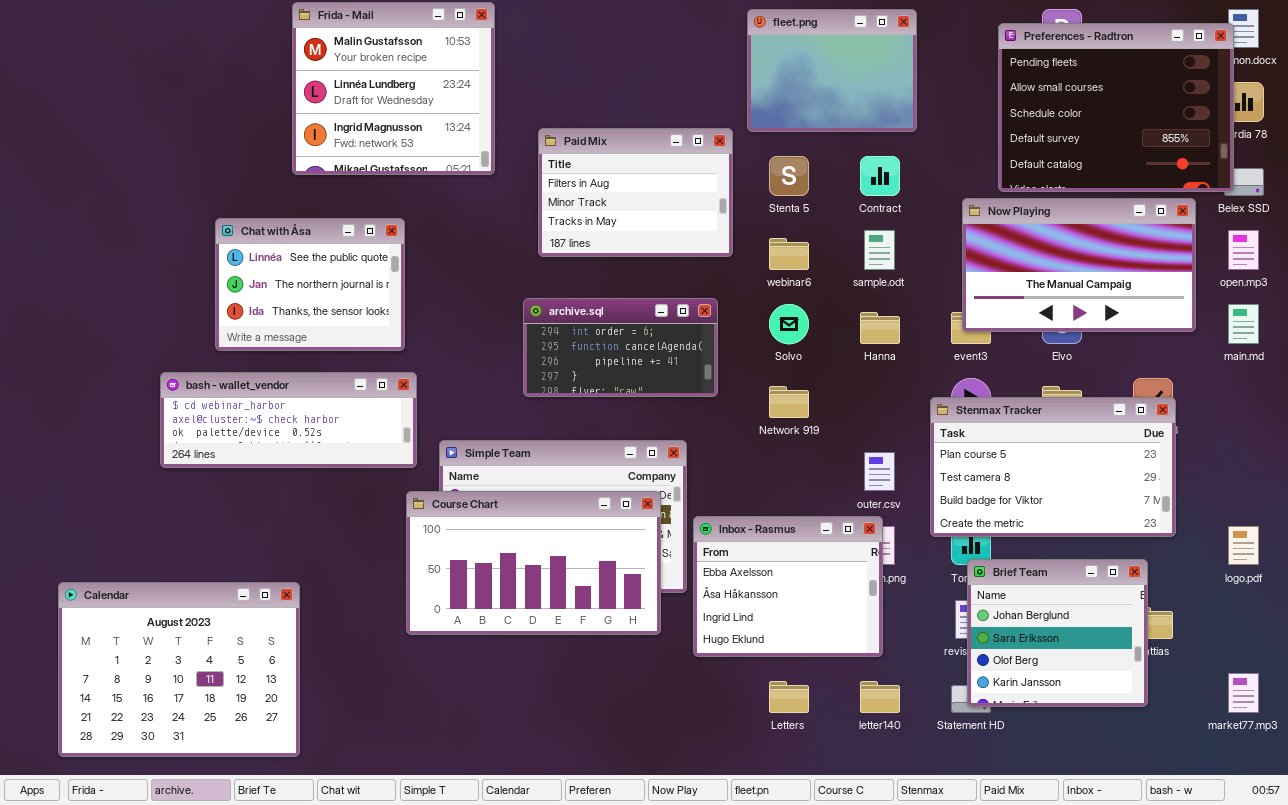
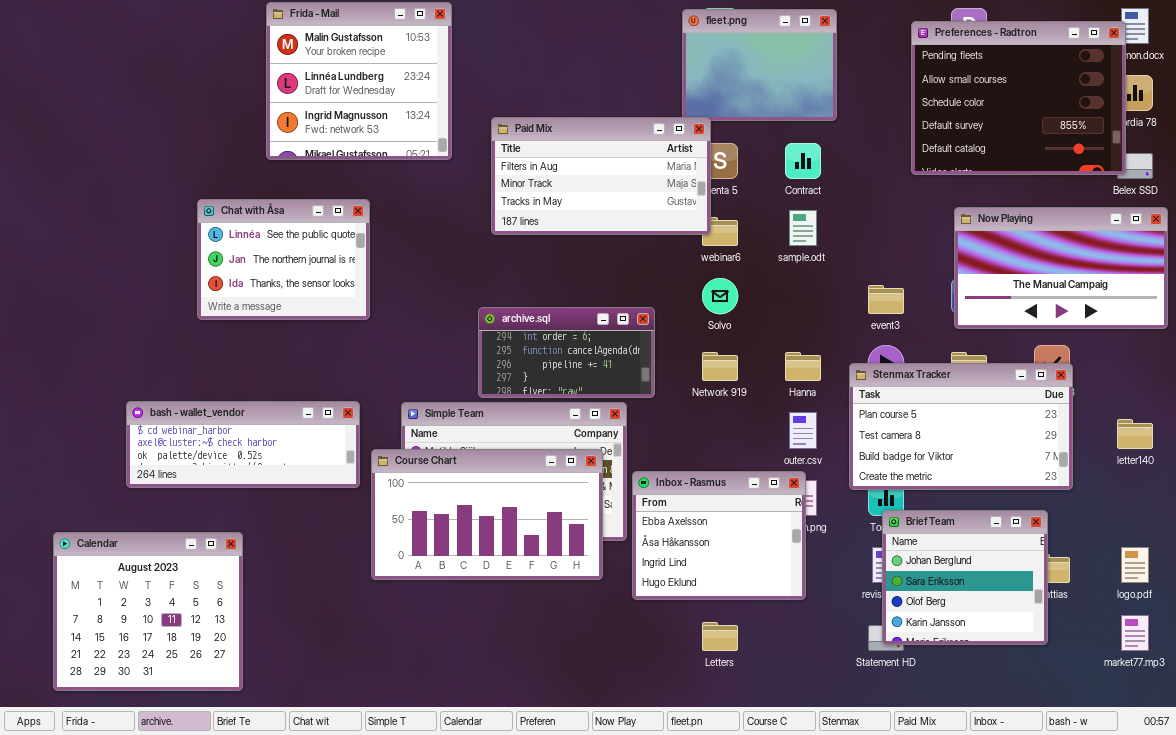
Paid Mix: [538,128,733,257] -> [491,117,711,235], resized
Now Playing: [962,198,1196,332] -> [954,207,1168,329], moved
archive.sql: [523,298,718,397] -> [478,307,655,398], moved
Hanna: [860,312,900,344] -> [785,352,821,381], moved
bash - wallet_vendor: [160,372,417,468] -> [126,401,360,488], moved
logo.pdf: [1228,526,1259,565] -> [1121,547,1149,583], moved
Calendar: [58,582,300,757] -> [53,532,243,691], resized
letter140: [860,681,900,713] -> [1117,419,1153,449], moved

